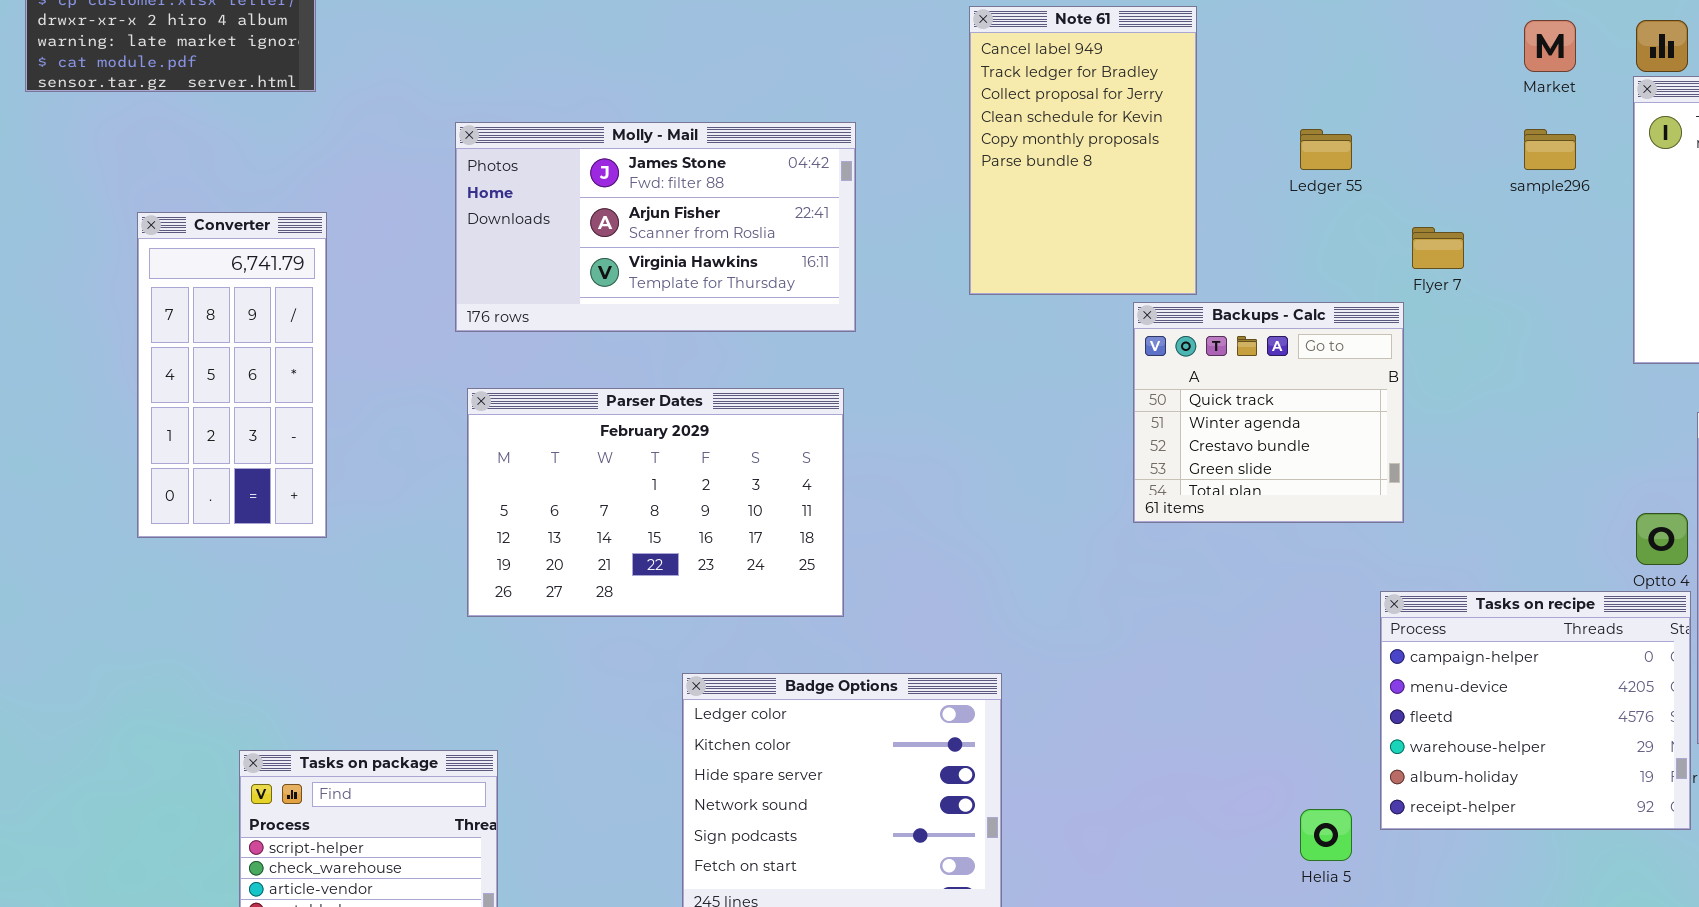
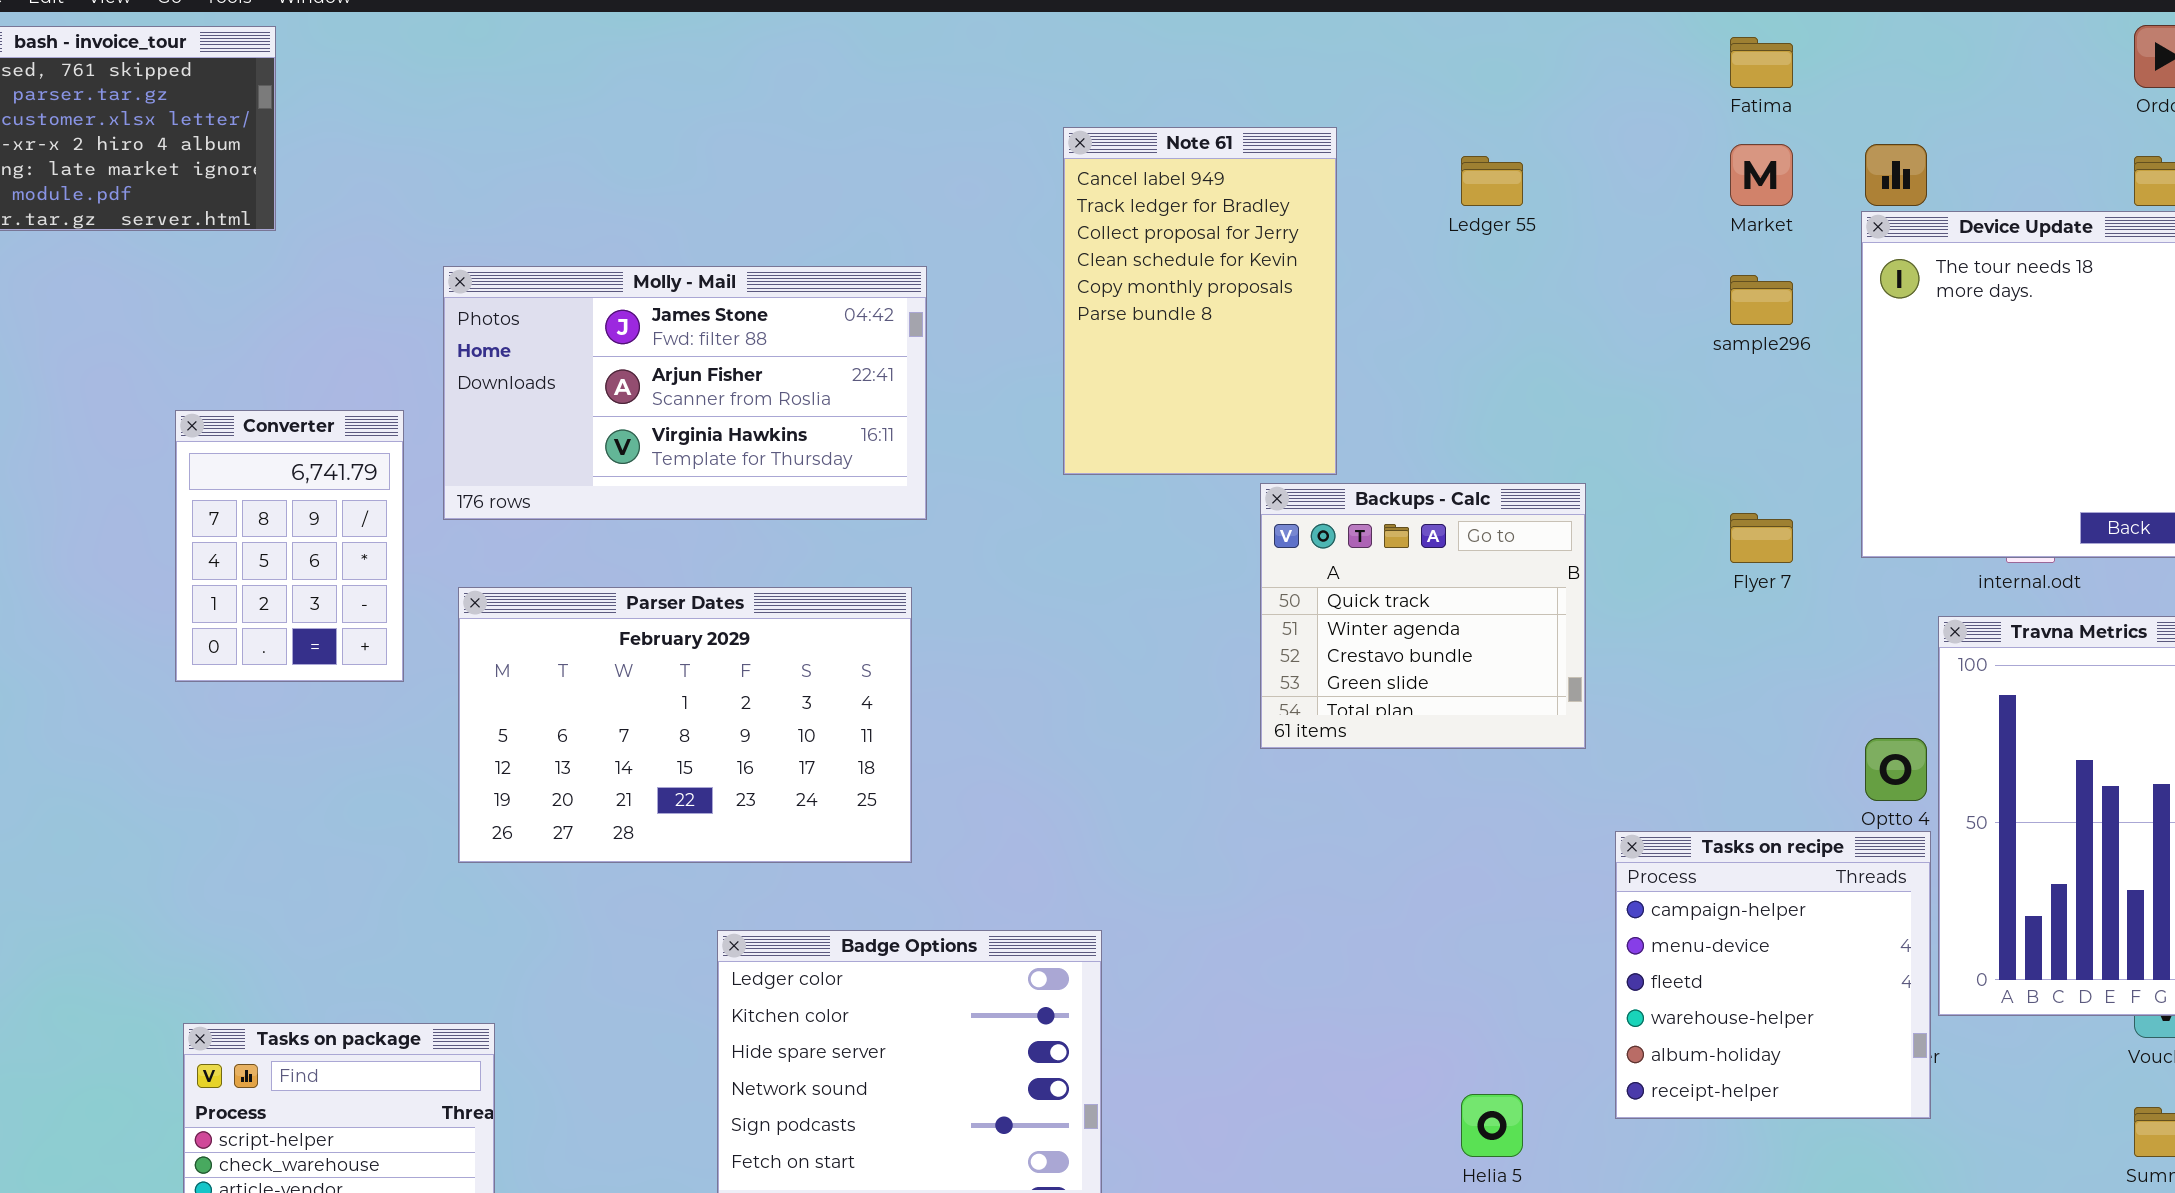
Ledger 55: [1300,129,1352,170] -> [1461,156,1523,206], moved
Converter: [137,212,327,538] -> [175,410,404,682], moved, resized
Flyer 7: [1412,227,1464,269] -> [1730,513,1793,563], moved
Tasks on recipe: [1380,591,1691,830] -> [1615,831,1931,1119], resized

